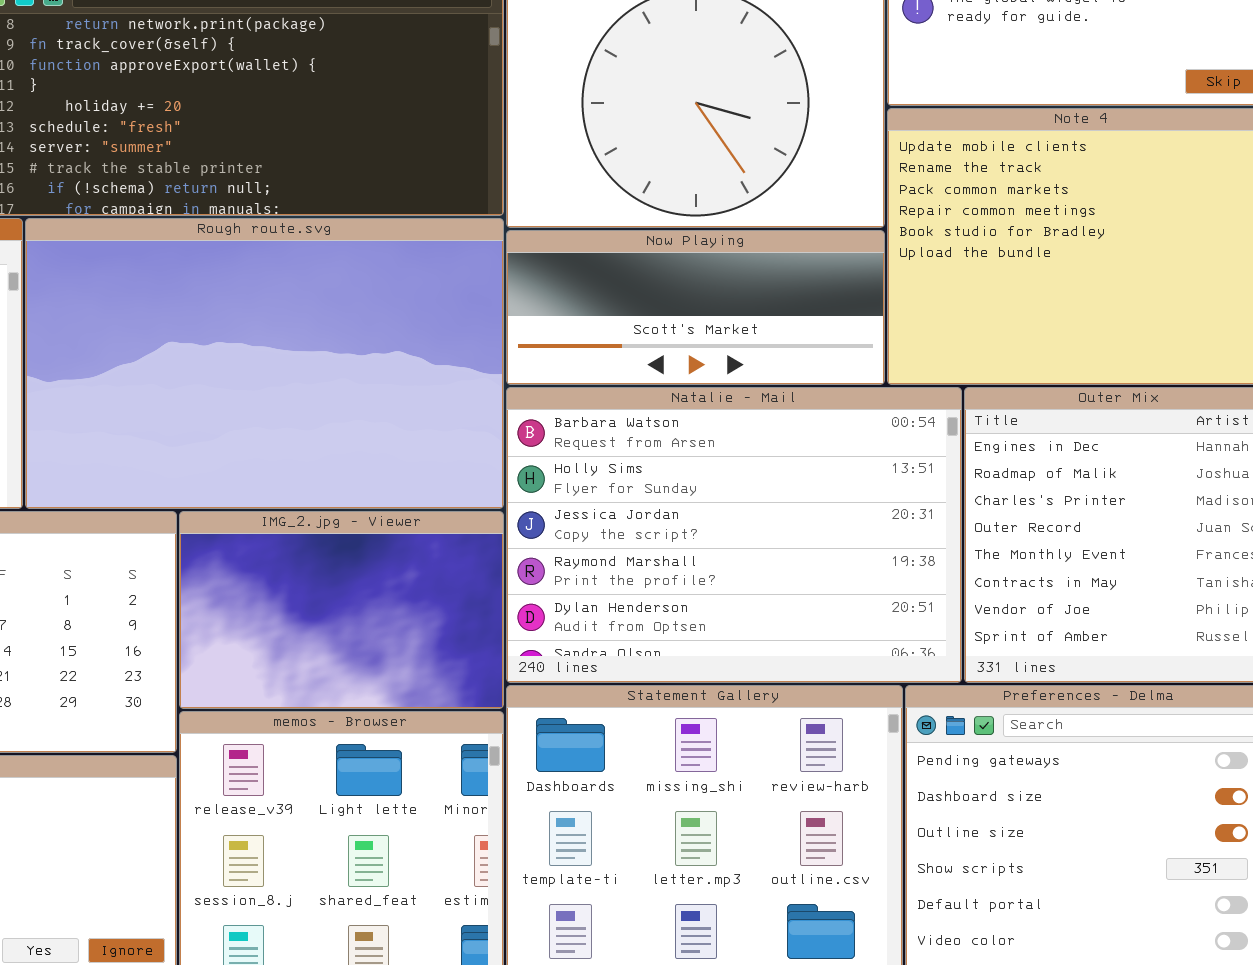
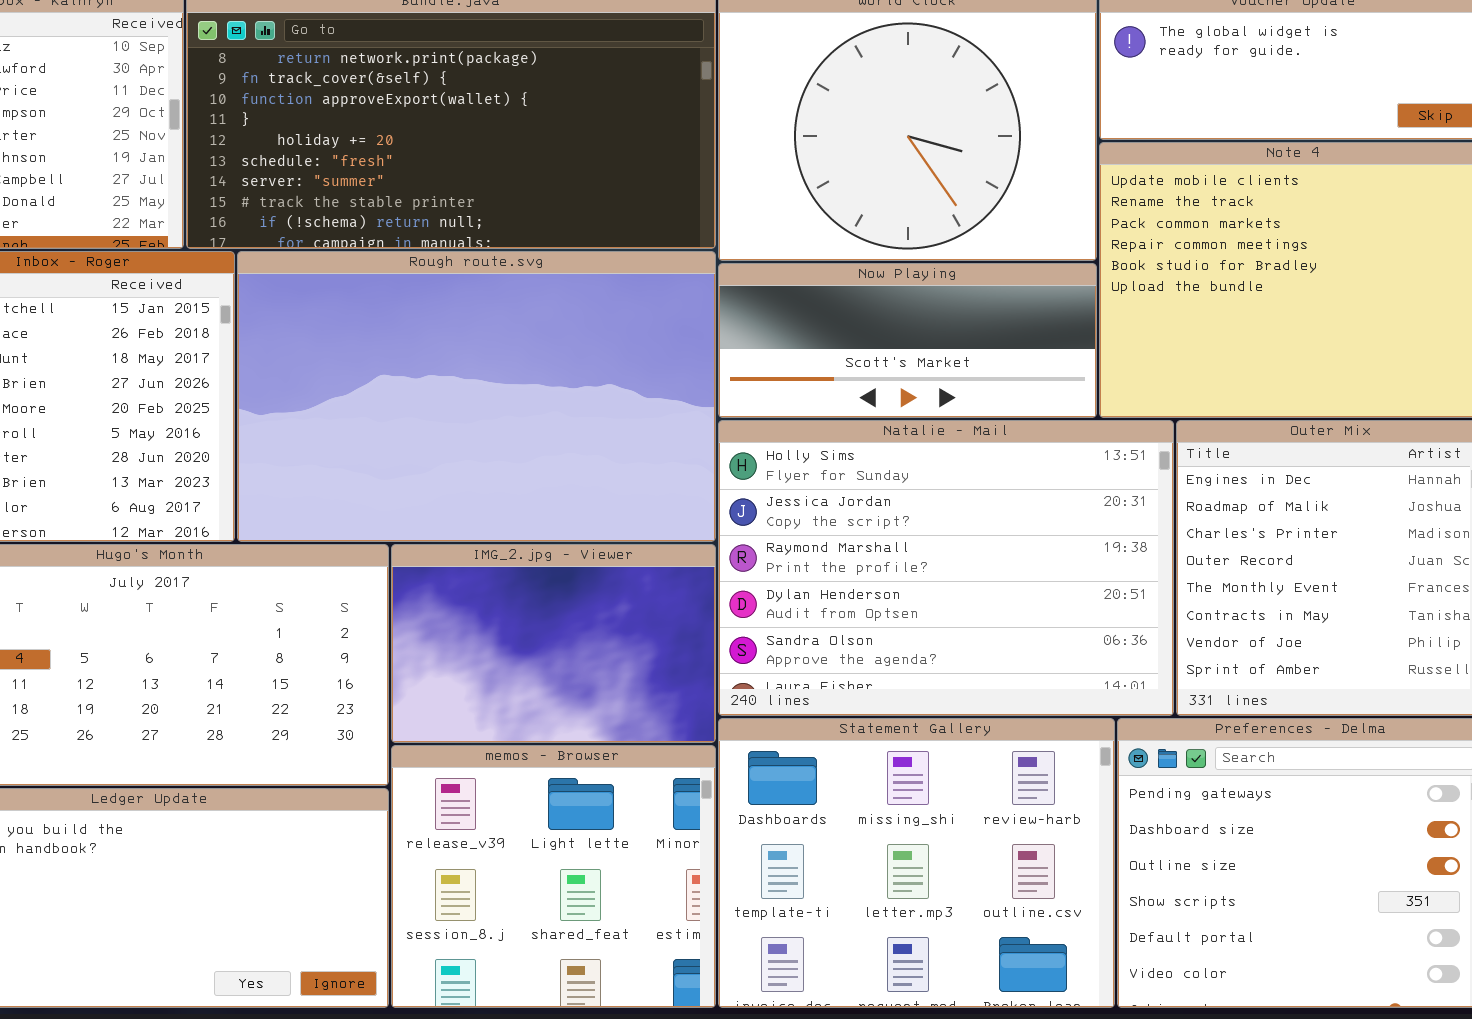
Natalie - Mail: [506,387,962,683] -> [718,420,1174,716], scrolled down 1 row

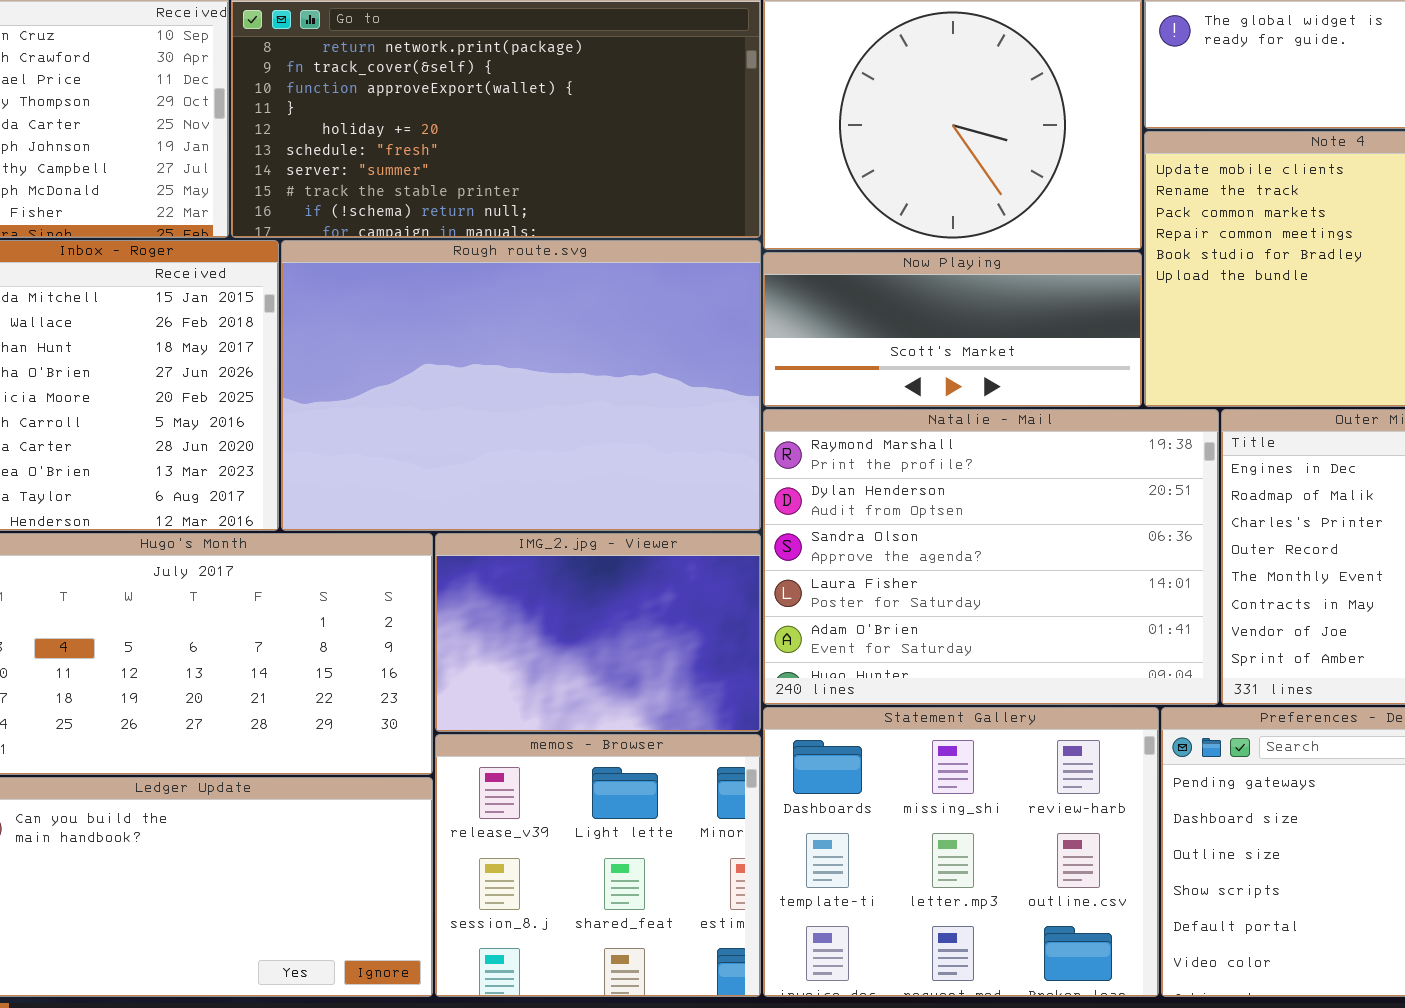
Natalie - Mail: [718,420,1174,716] -> [763,409,1219,705], scrolled down 2 rows

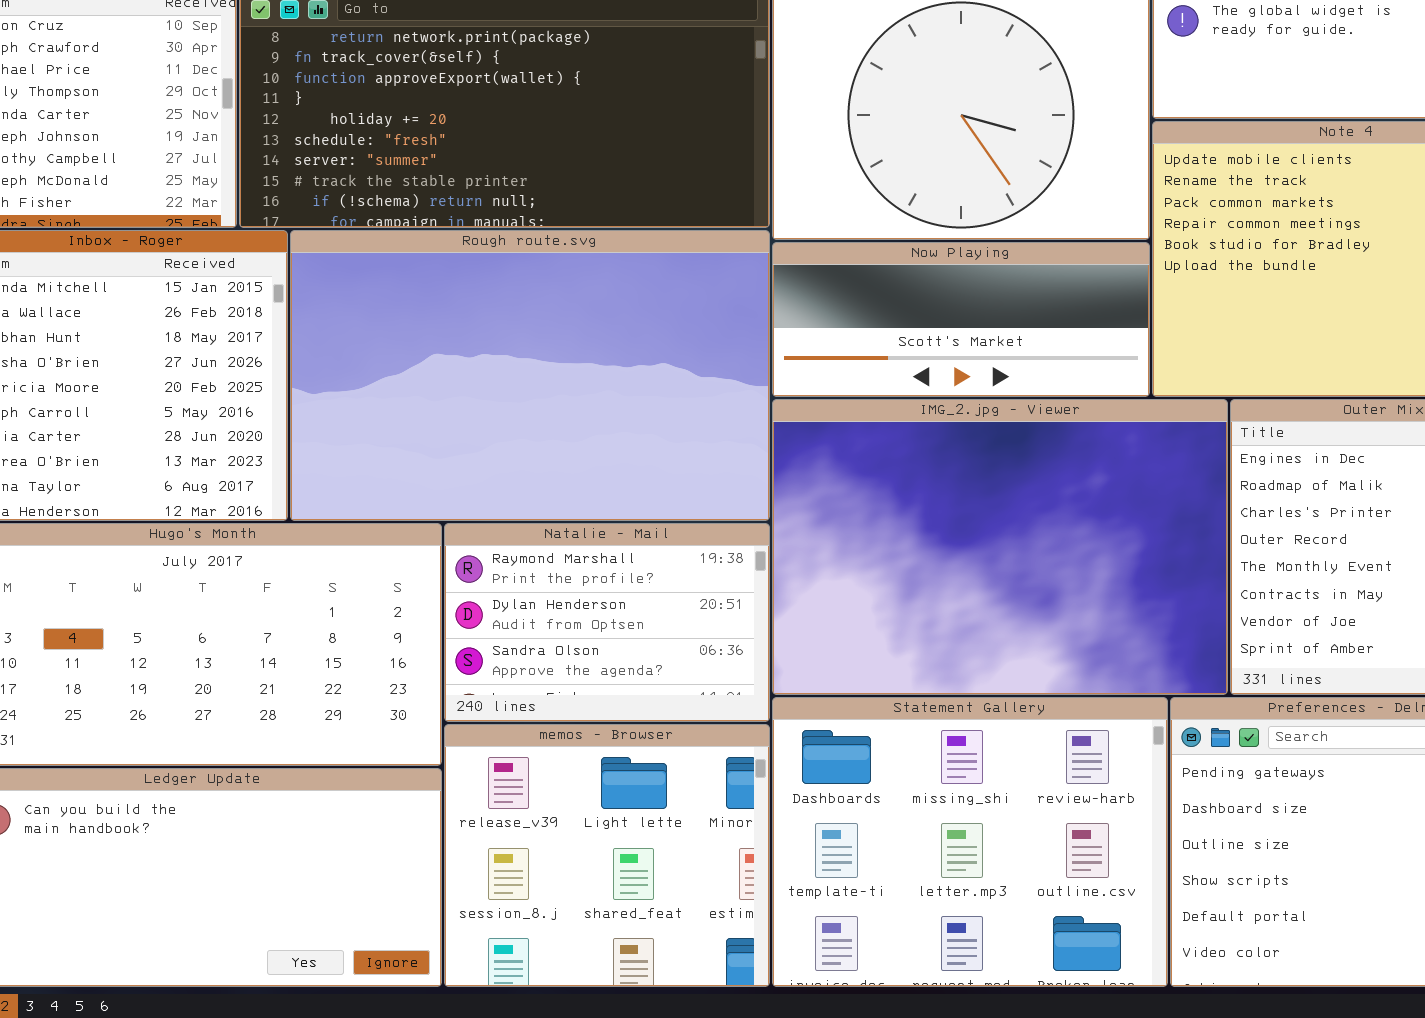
Natalie - Mail: [763,409,1219,705] -> [444,523,770,722], moved, resized
IMG_2.jpg - Viewer: [435,533,761,732] -> [772,399,1228,695], moved, resized

